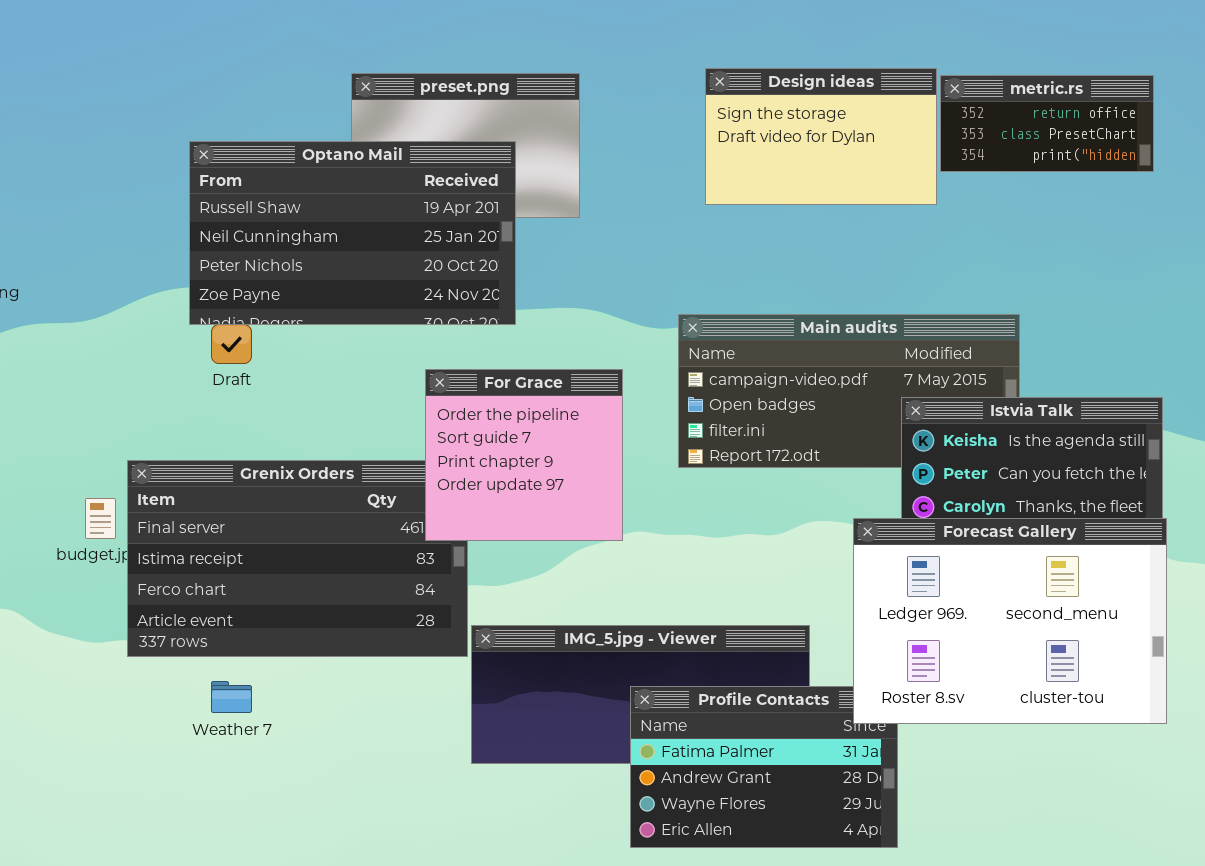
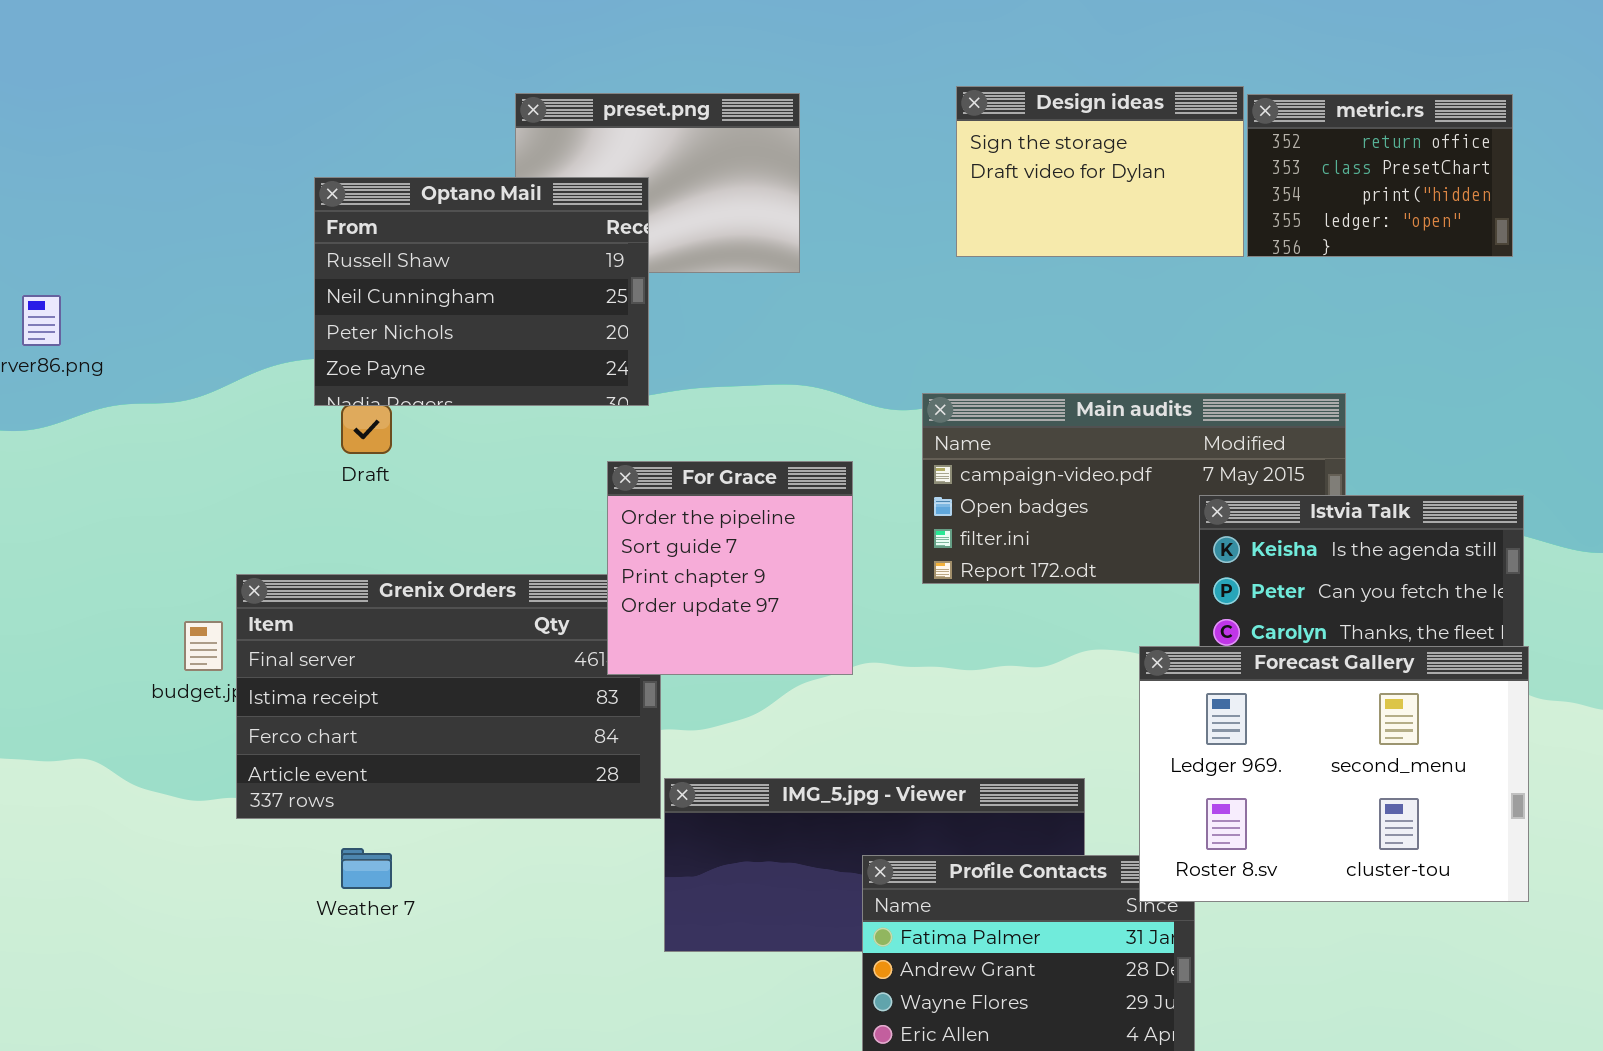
metric.rs: [940,75,1154,172] -> [1247,94,1513,257], resized
Optano Mail: [189,141,516,325] -> [314,177,649,406], resized

